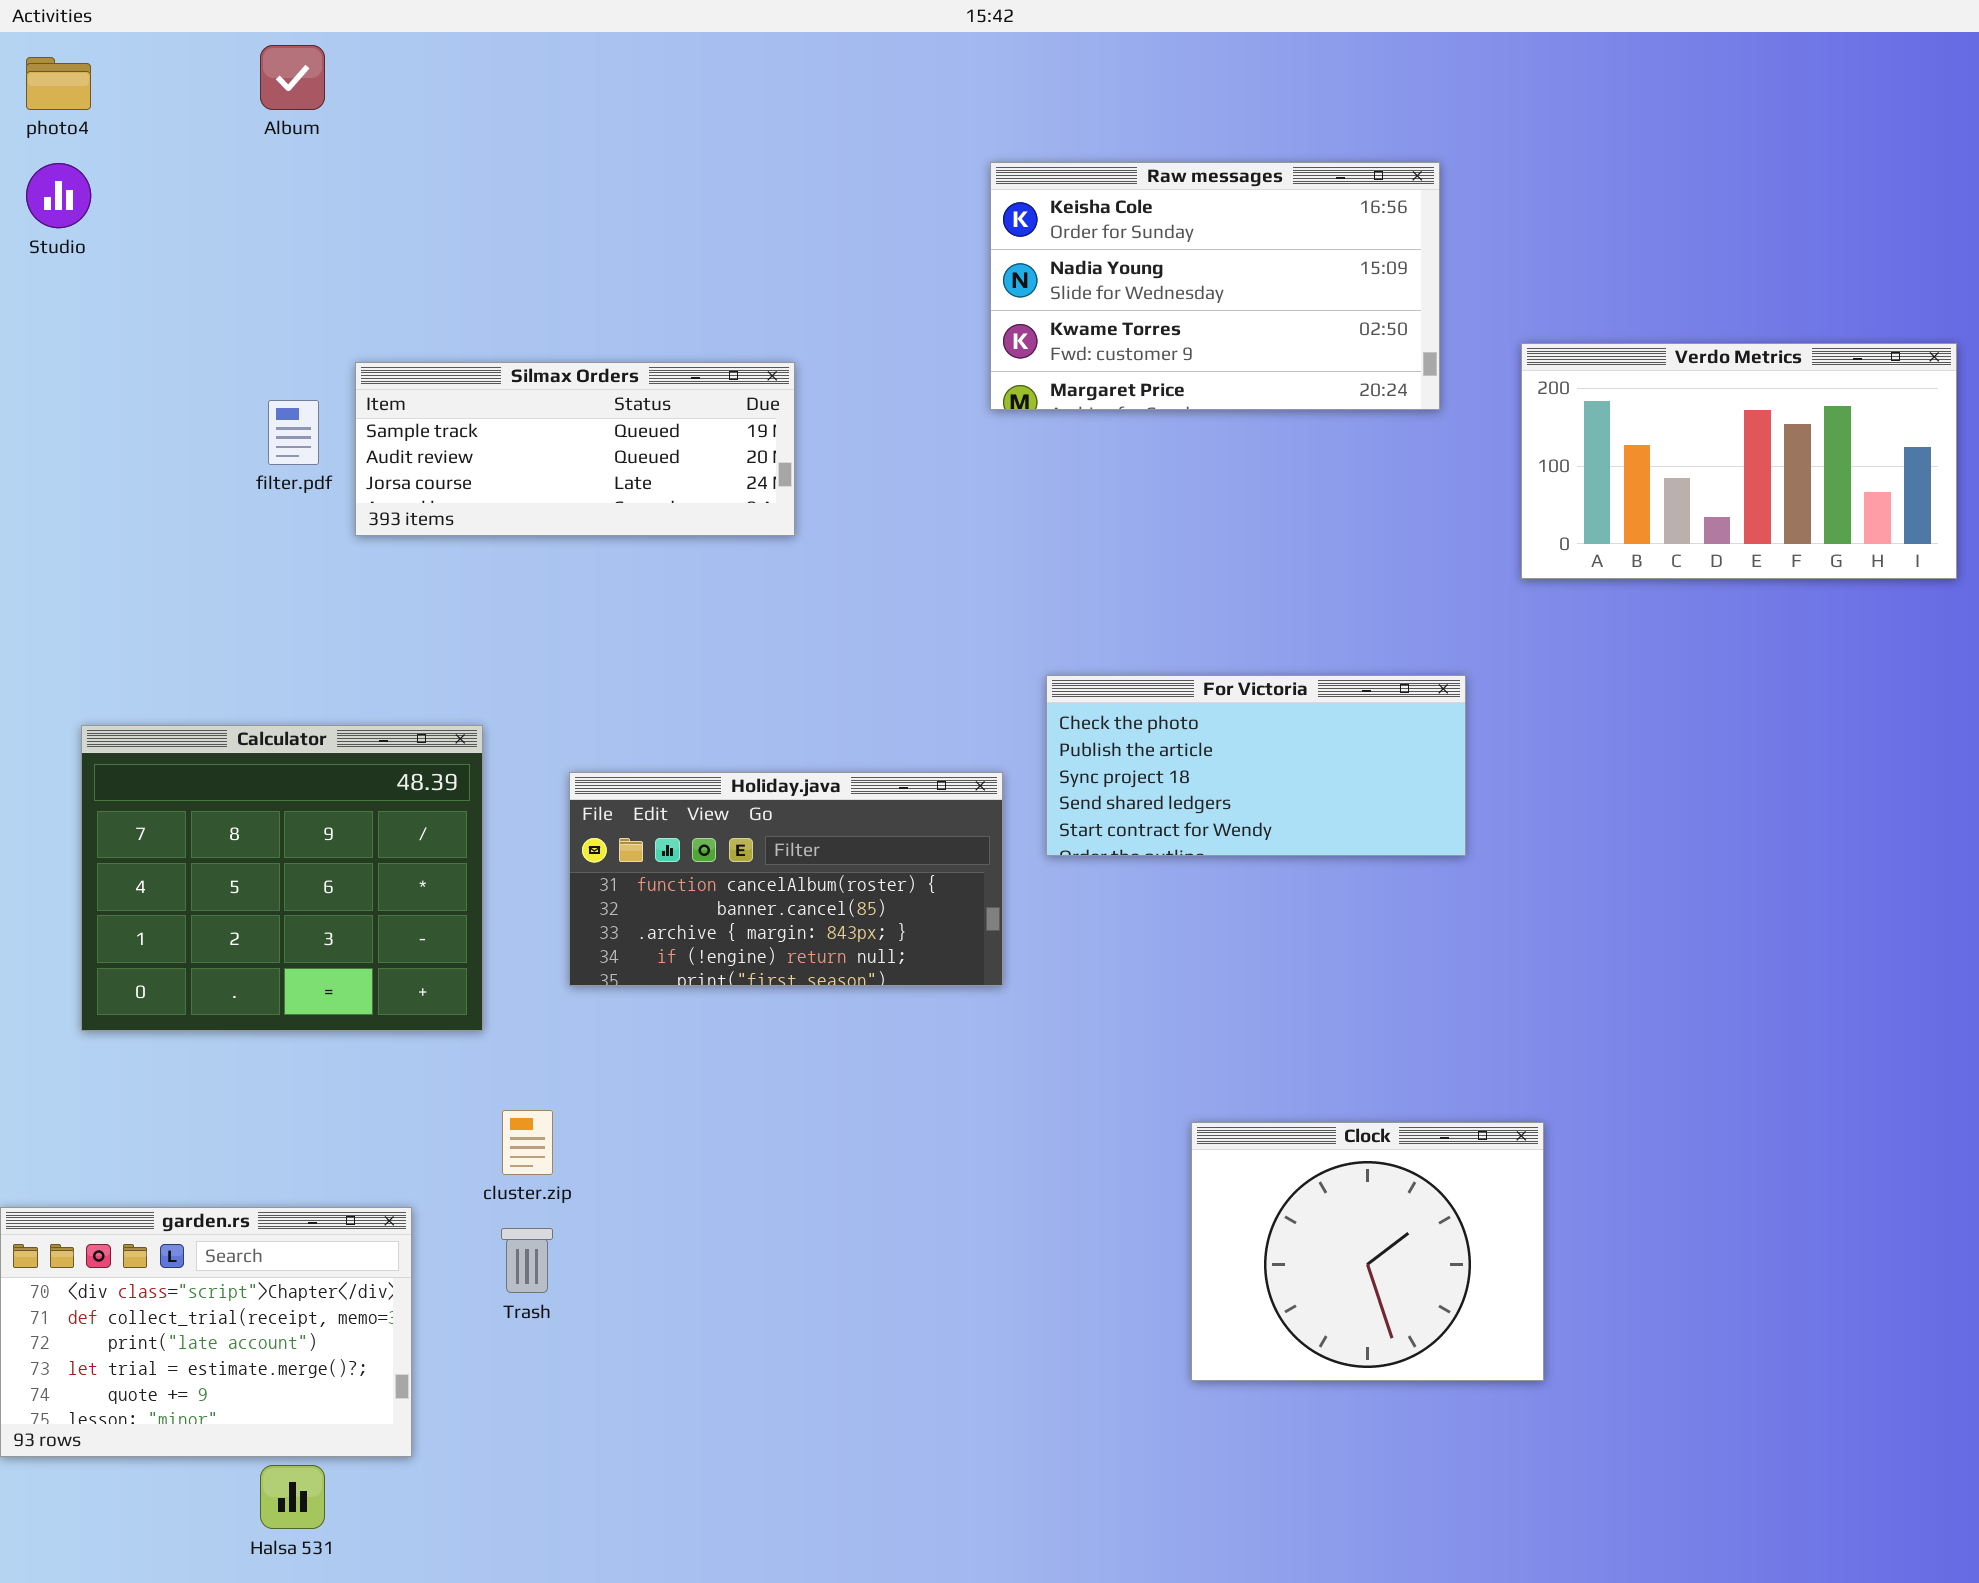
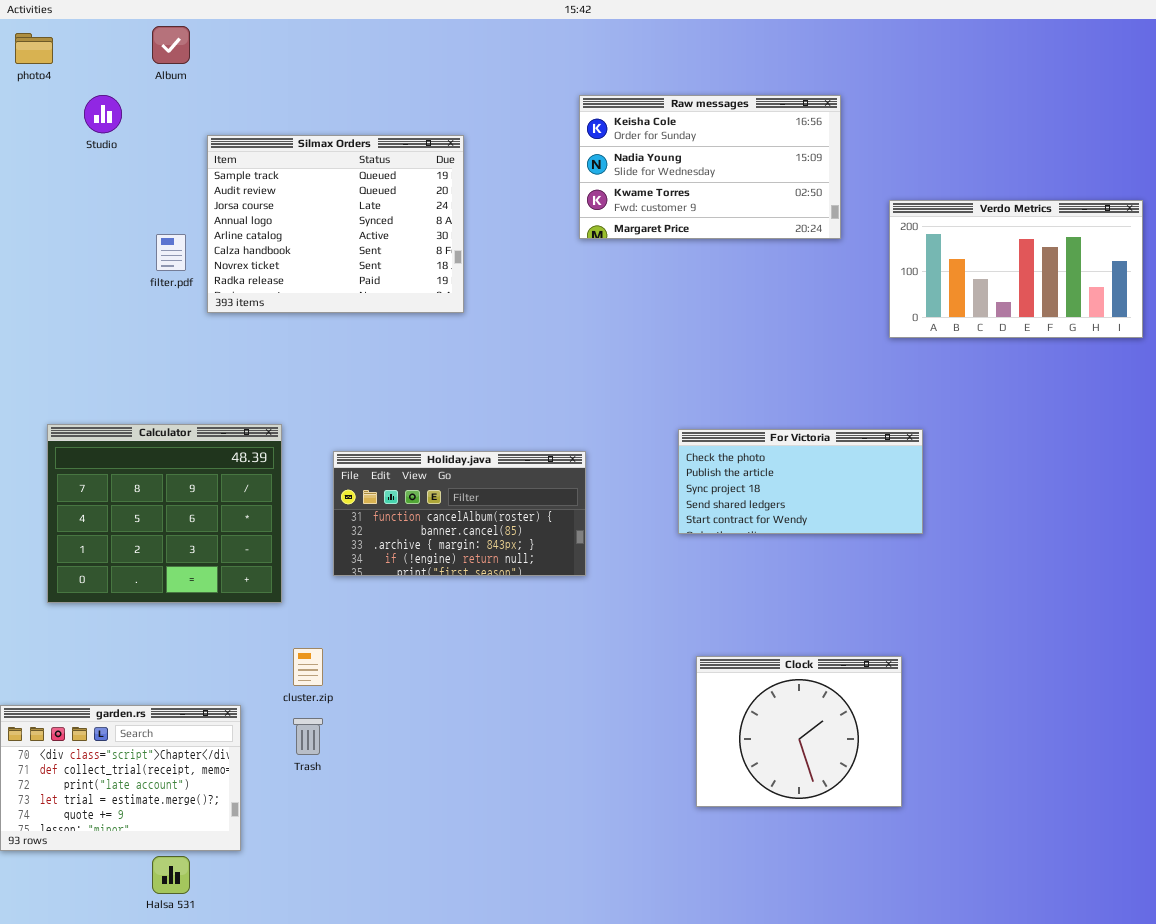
Studio: [26,163,91,228] -> [84,95,122,133], moved
Silmax Orders: [355,362,795,536] -> [207,135,464,313], resized
For Victoria: [1046,675,1466,856] -> [678,429,923,534], moved

